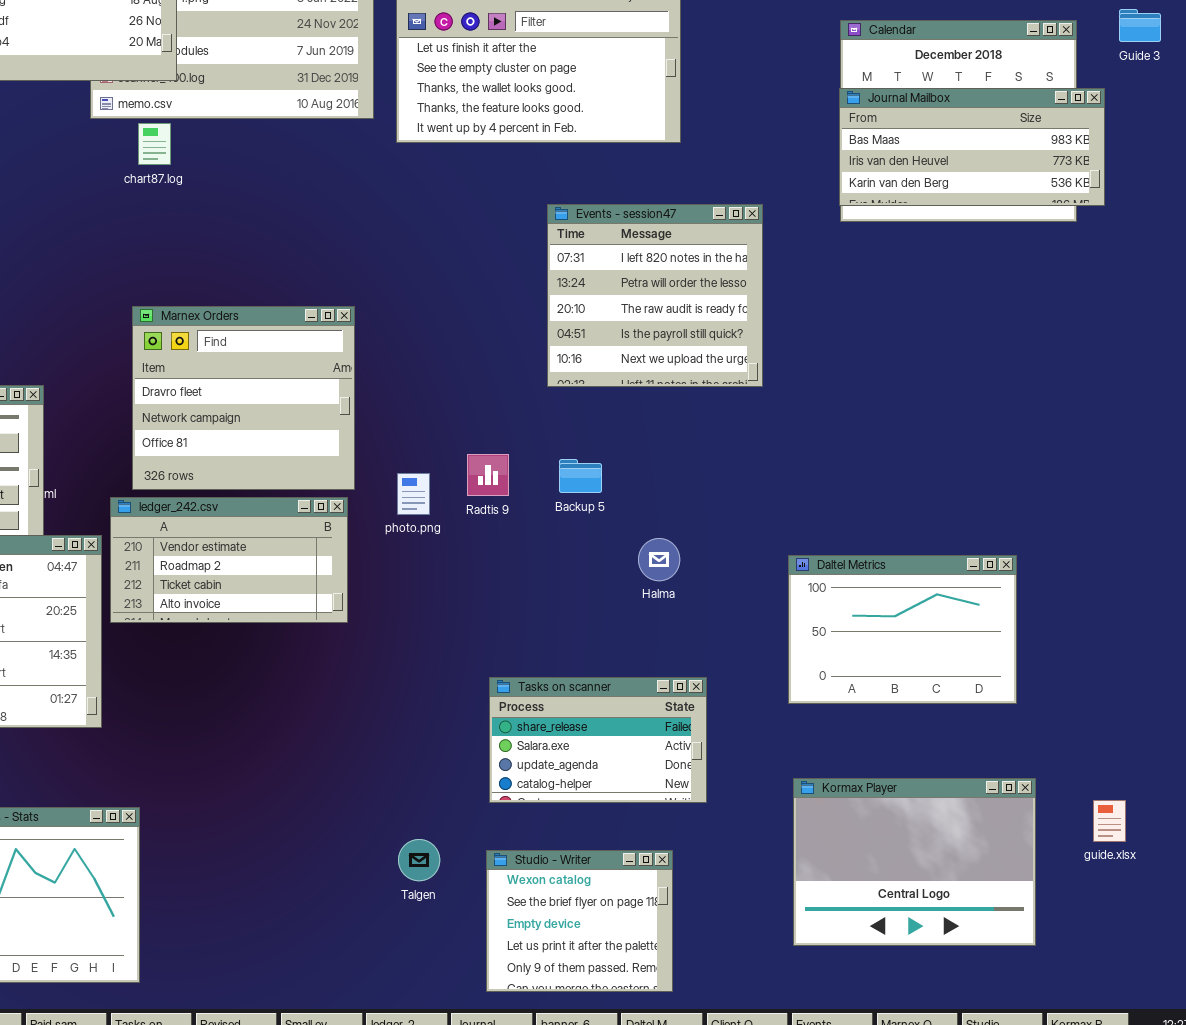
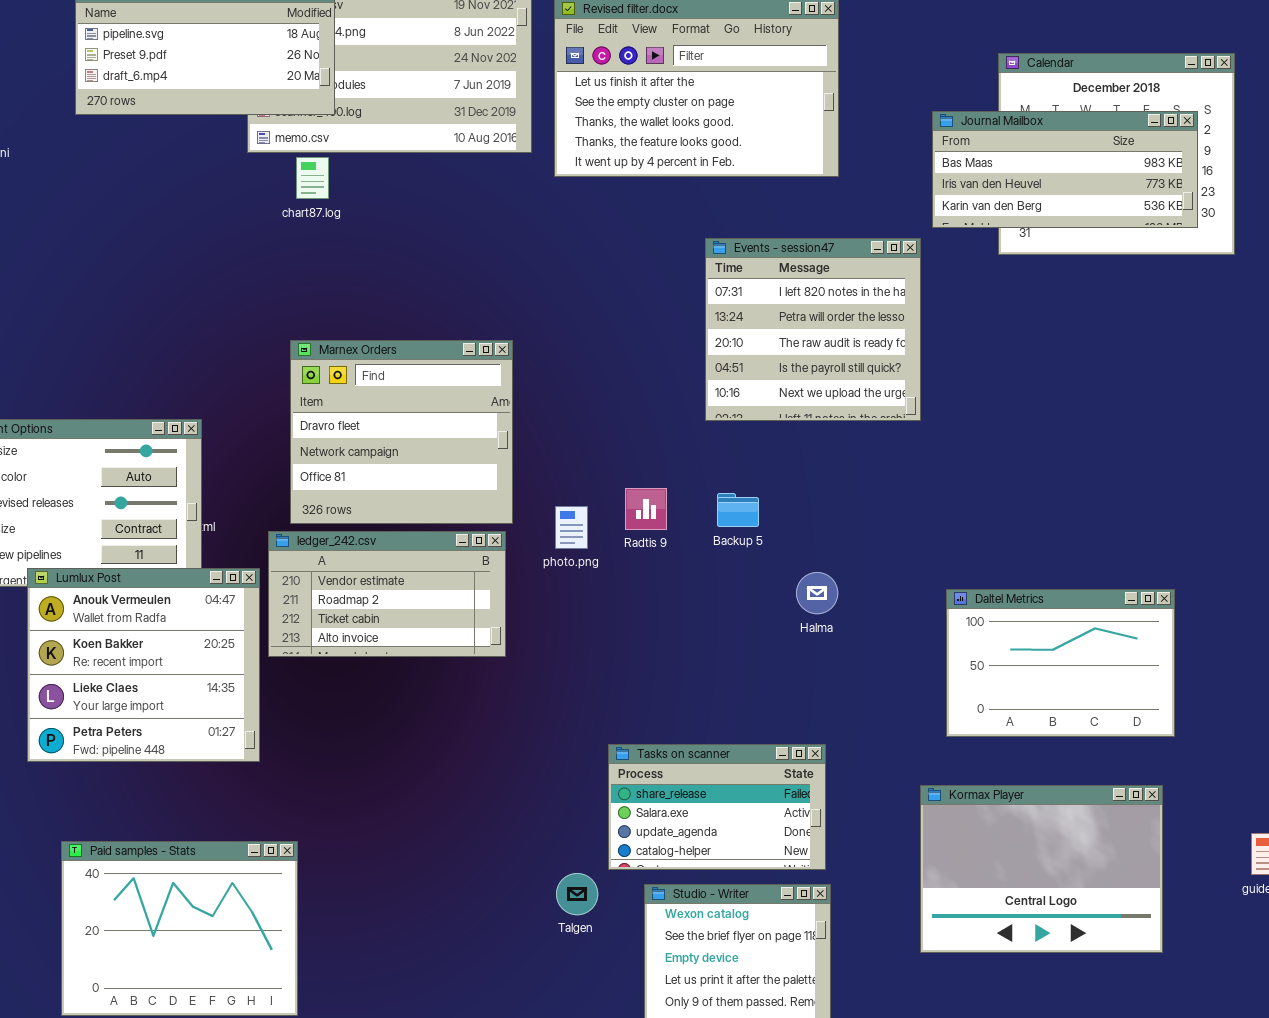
Journal Mailbox: [839,88,1105,206] -> [932,111,1198,228], moved
Tasks on scanner: [489,677,707,803] -> [608,744,826,870], moved
Kormax Player: [793,778,1036,946] -> [920,785,1163,953], moved

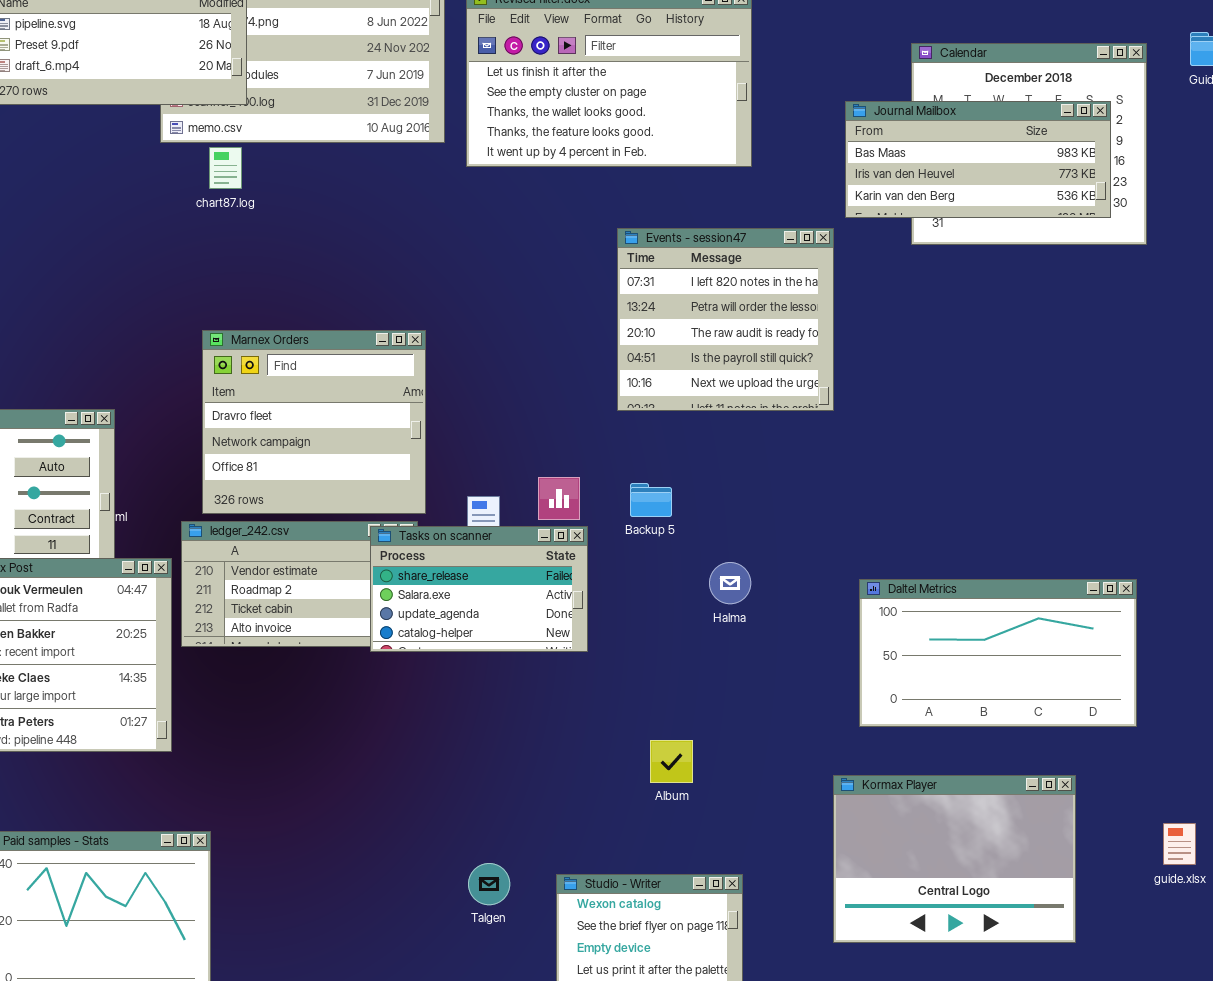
Daltel Metrics: [946,589,1175,737] -> [859,579,1137,727], resized
Tasks on scanner: [608,744,826,870] -> [370,526,588,652], moved

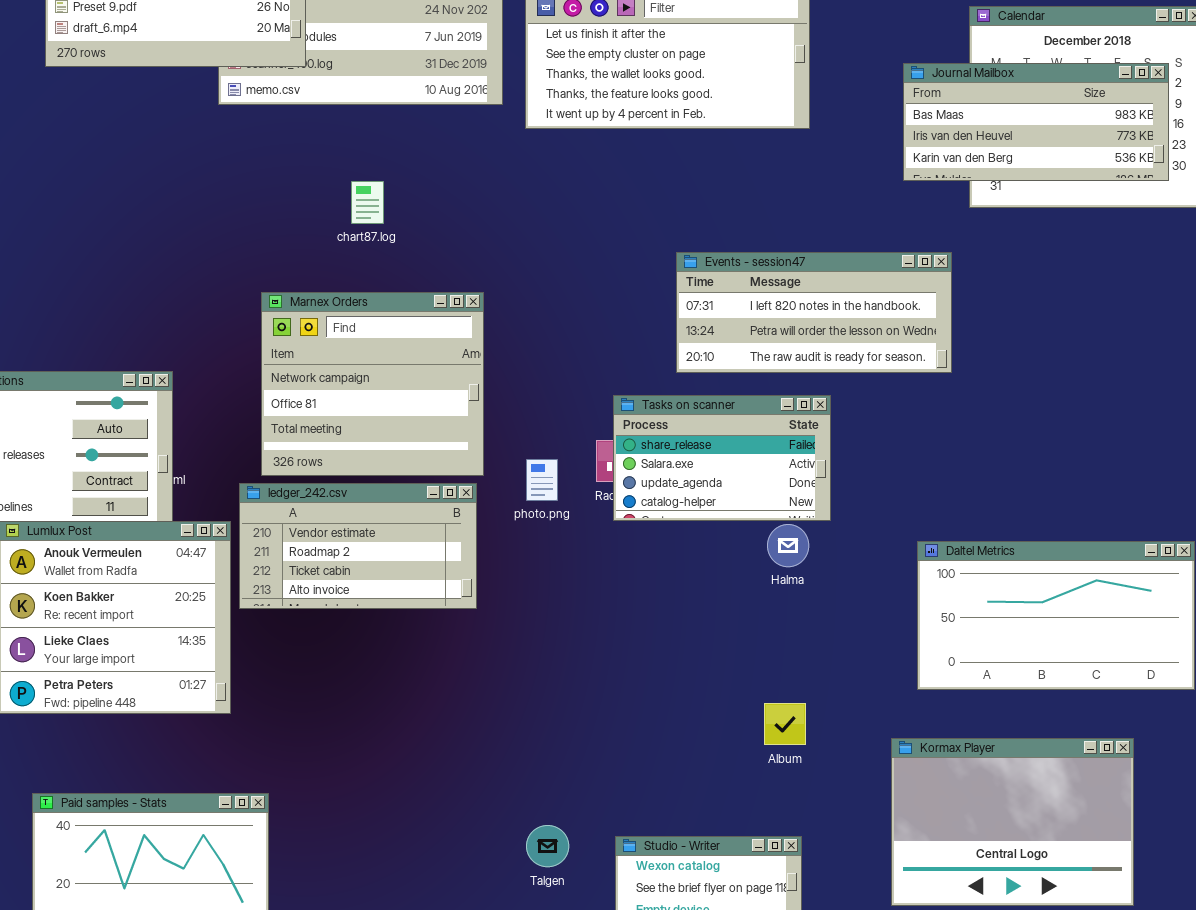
chart87.log: [209,147,242,189] -> [351,181,384,224], moved
Events - session47: [617,228,834,411] -> [676,252,952,373], resized
Marnex Orders: [202,330,426,514] -> [261,292,484,476], scrolled down 1 row
Tasks on scanner: [370,526,588,652] -> [613,395,831,521], moved
Album: [650,740,693,783] -> [764,703,806,745], moved

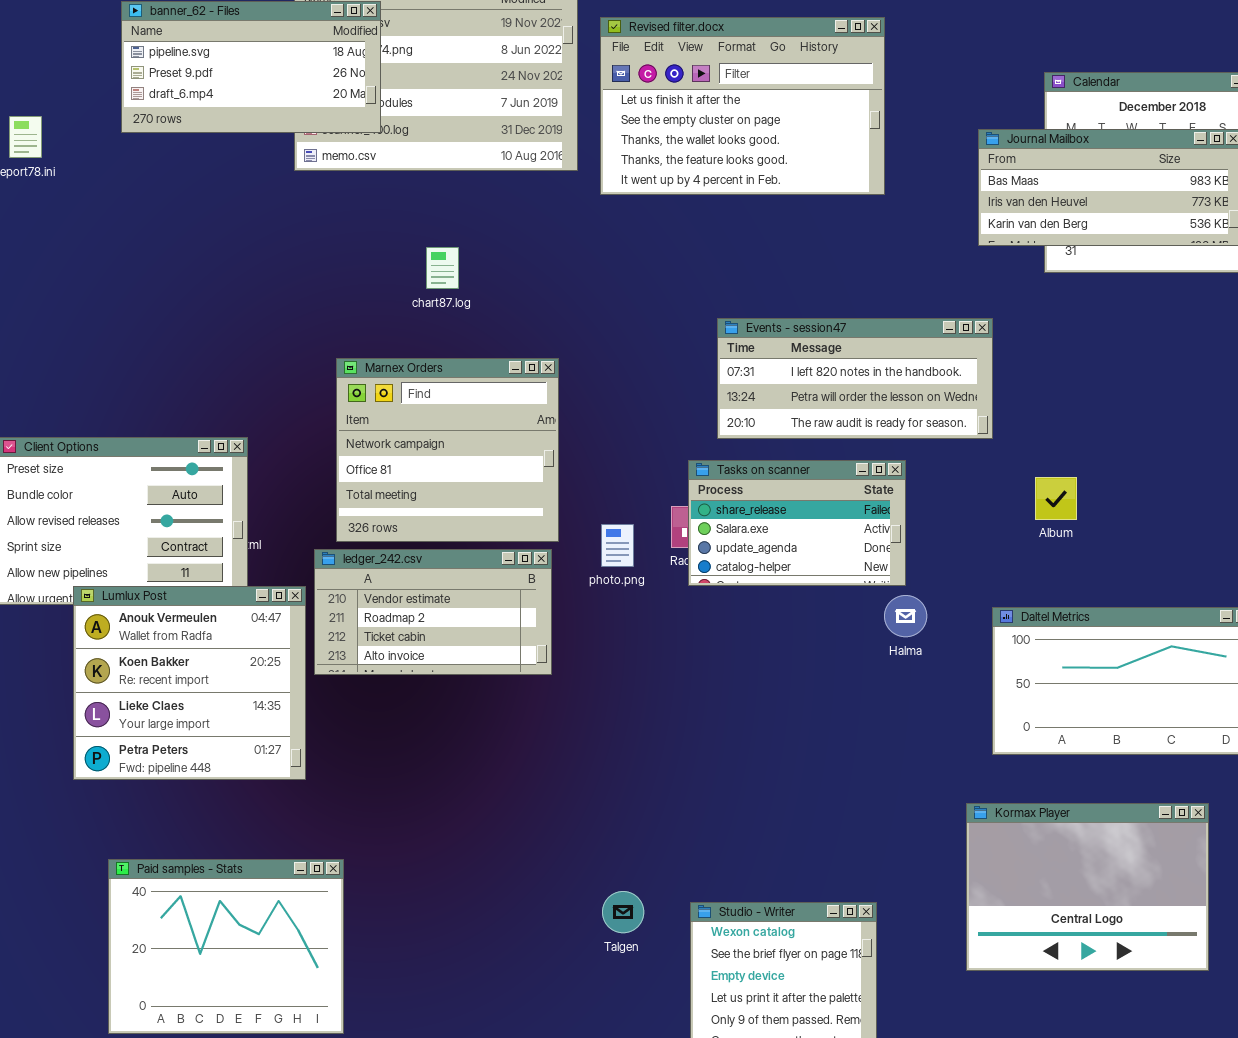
Events - session47: [676,252,952,373] -> [717,318,993,439], moved
Halma: [767,524,809,567] -> [884,595,927,637], moved
Album: [764,703,806,745] -> [1035,477,1077,520], moved

